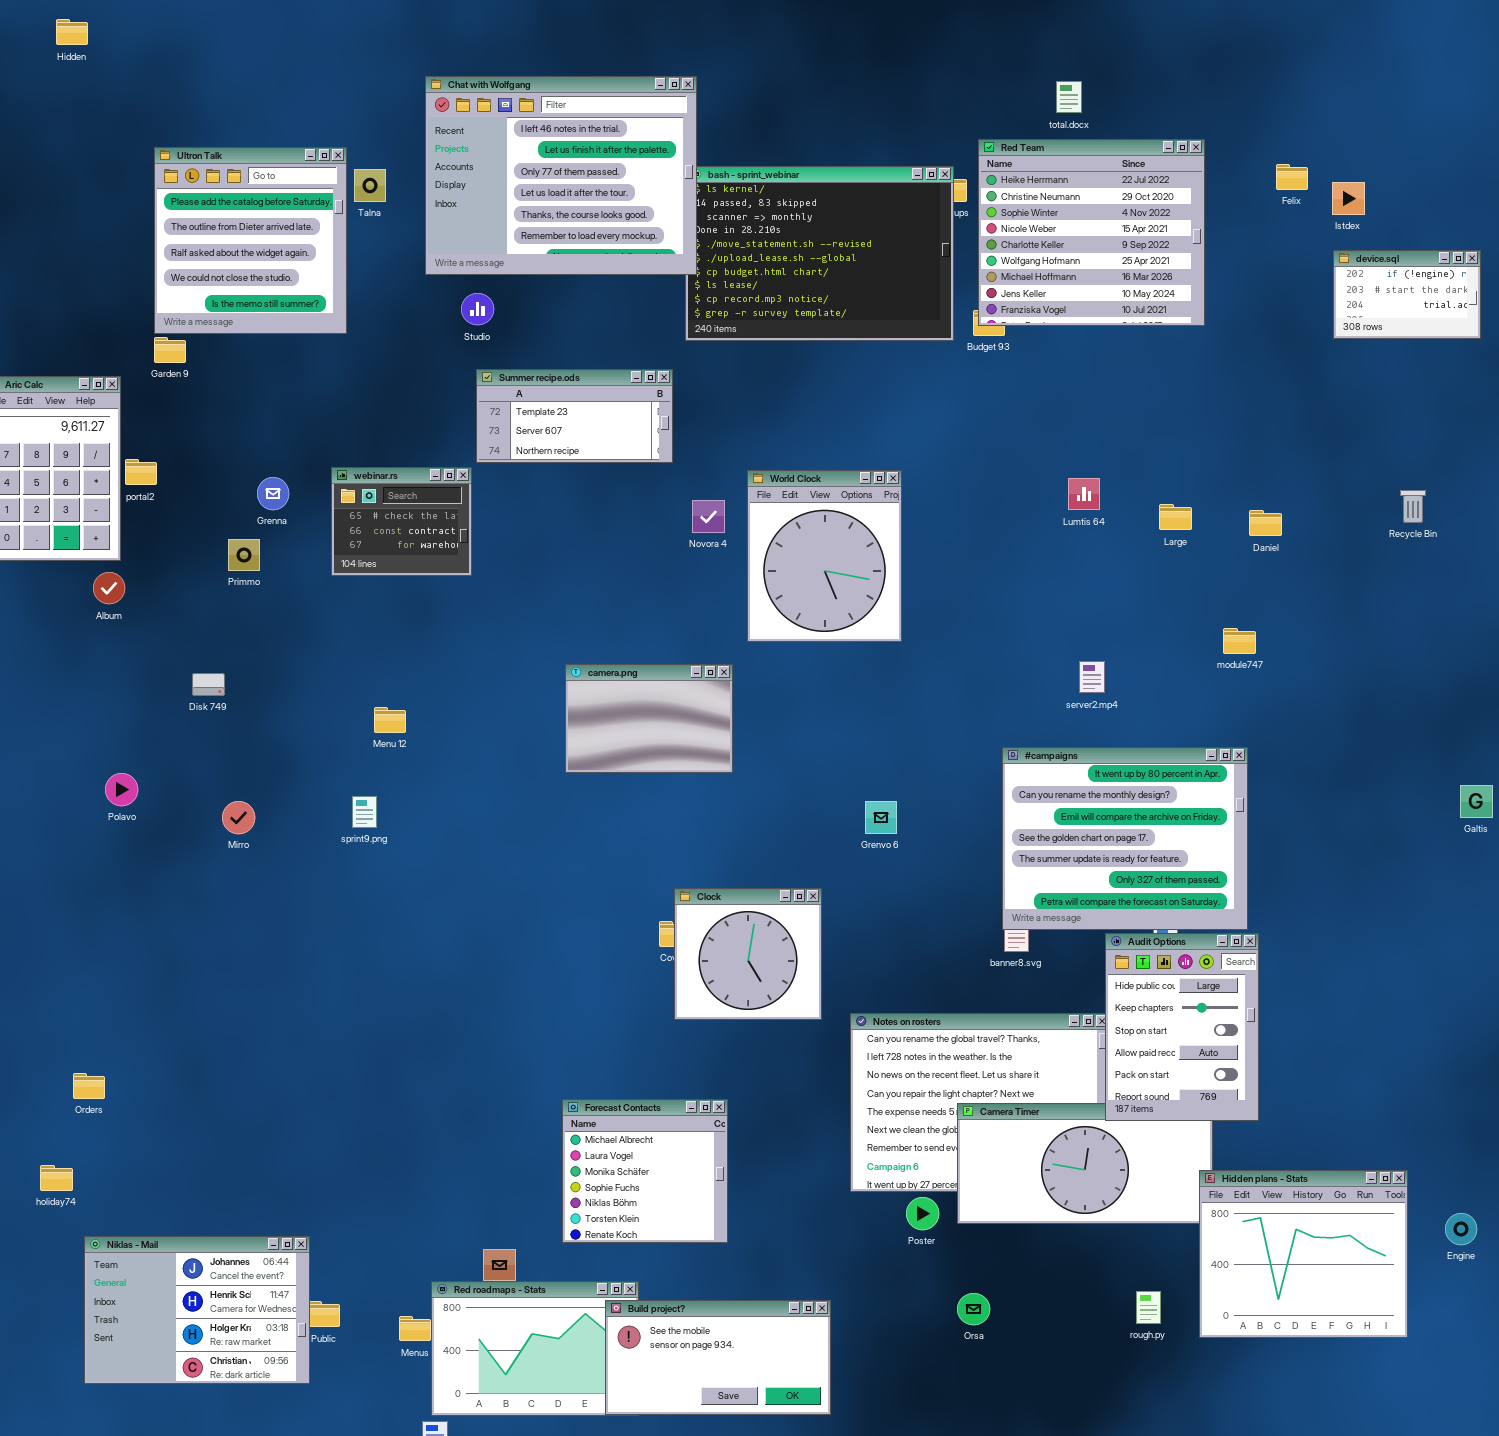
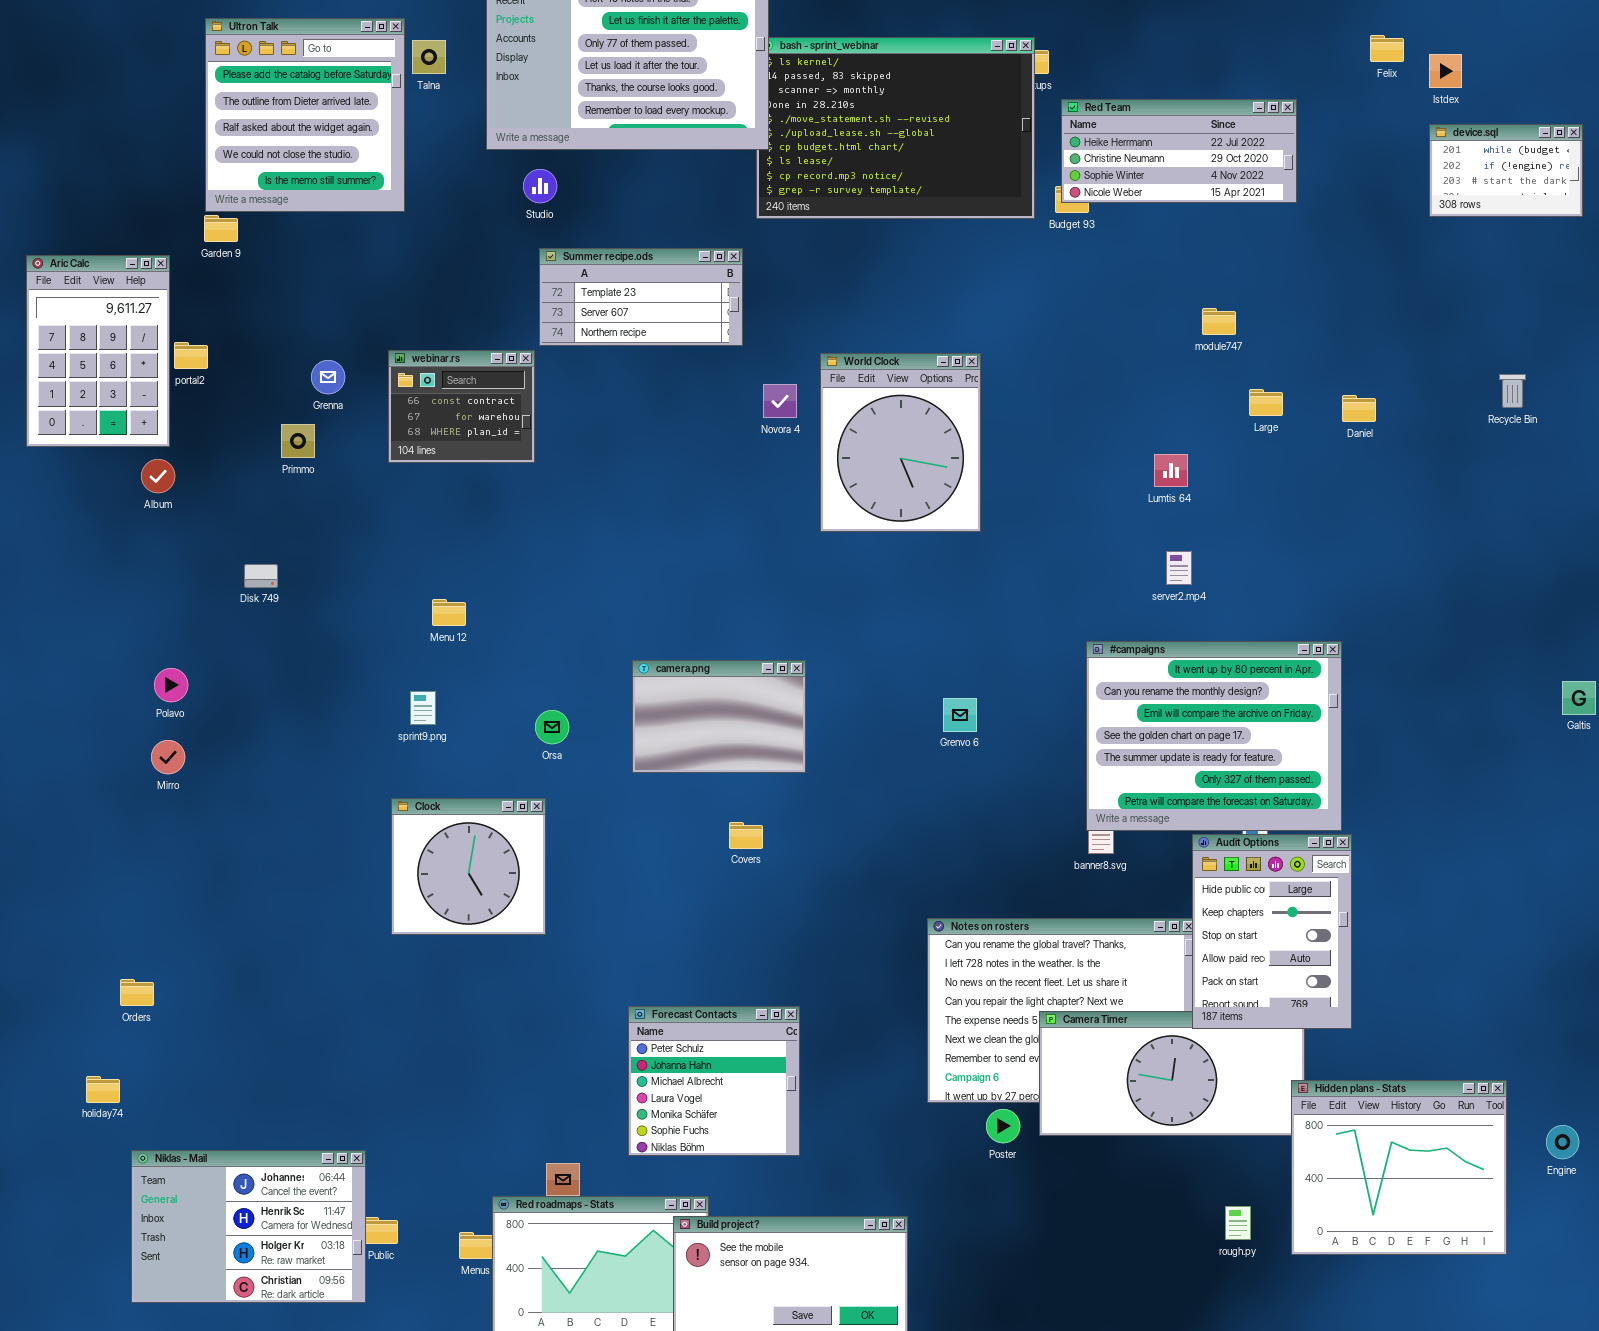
Red Team: [978,139,1205,326] -> [1061,99,1297,203], resized
device.sql: [1333,250,1481,339] -> [1429,124,1583,217], scrolled up 1 row
webinar.rs: [331,467,472,576] -> [388,350,535,463], scrolled down 1 row
Lumtis 64: [1068,478,1100,510] -> [1154,454,1188,487], moved
module747: [1223,628,1256,654] -> [1202,308,1236,335], moved
camera.png: [565,664,733,773] -> [632,660,806,773], moved
Mirro: [222,801,255,834] -> [151,740,185,774], moved
Clock: [674,888,822,1020] -> [391,798,546,935], moved
Forecast Contacts: [562,1099,728,1243] -> [628,1006,800,1156], scrolled up 2 rows
Orsa: [957,1293,990,1325] -> [535,710,569,744], moved

